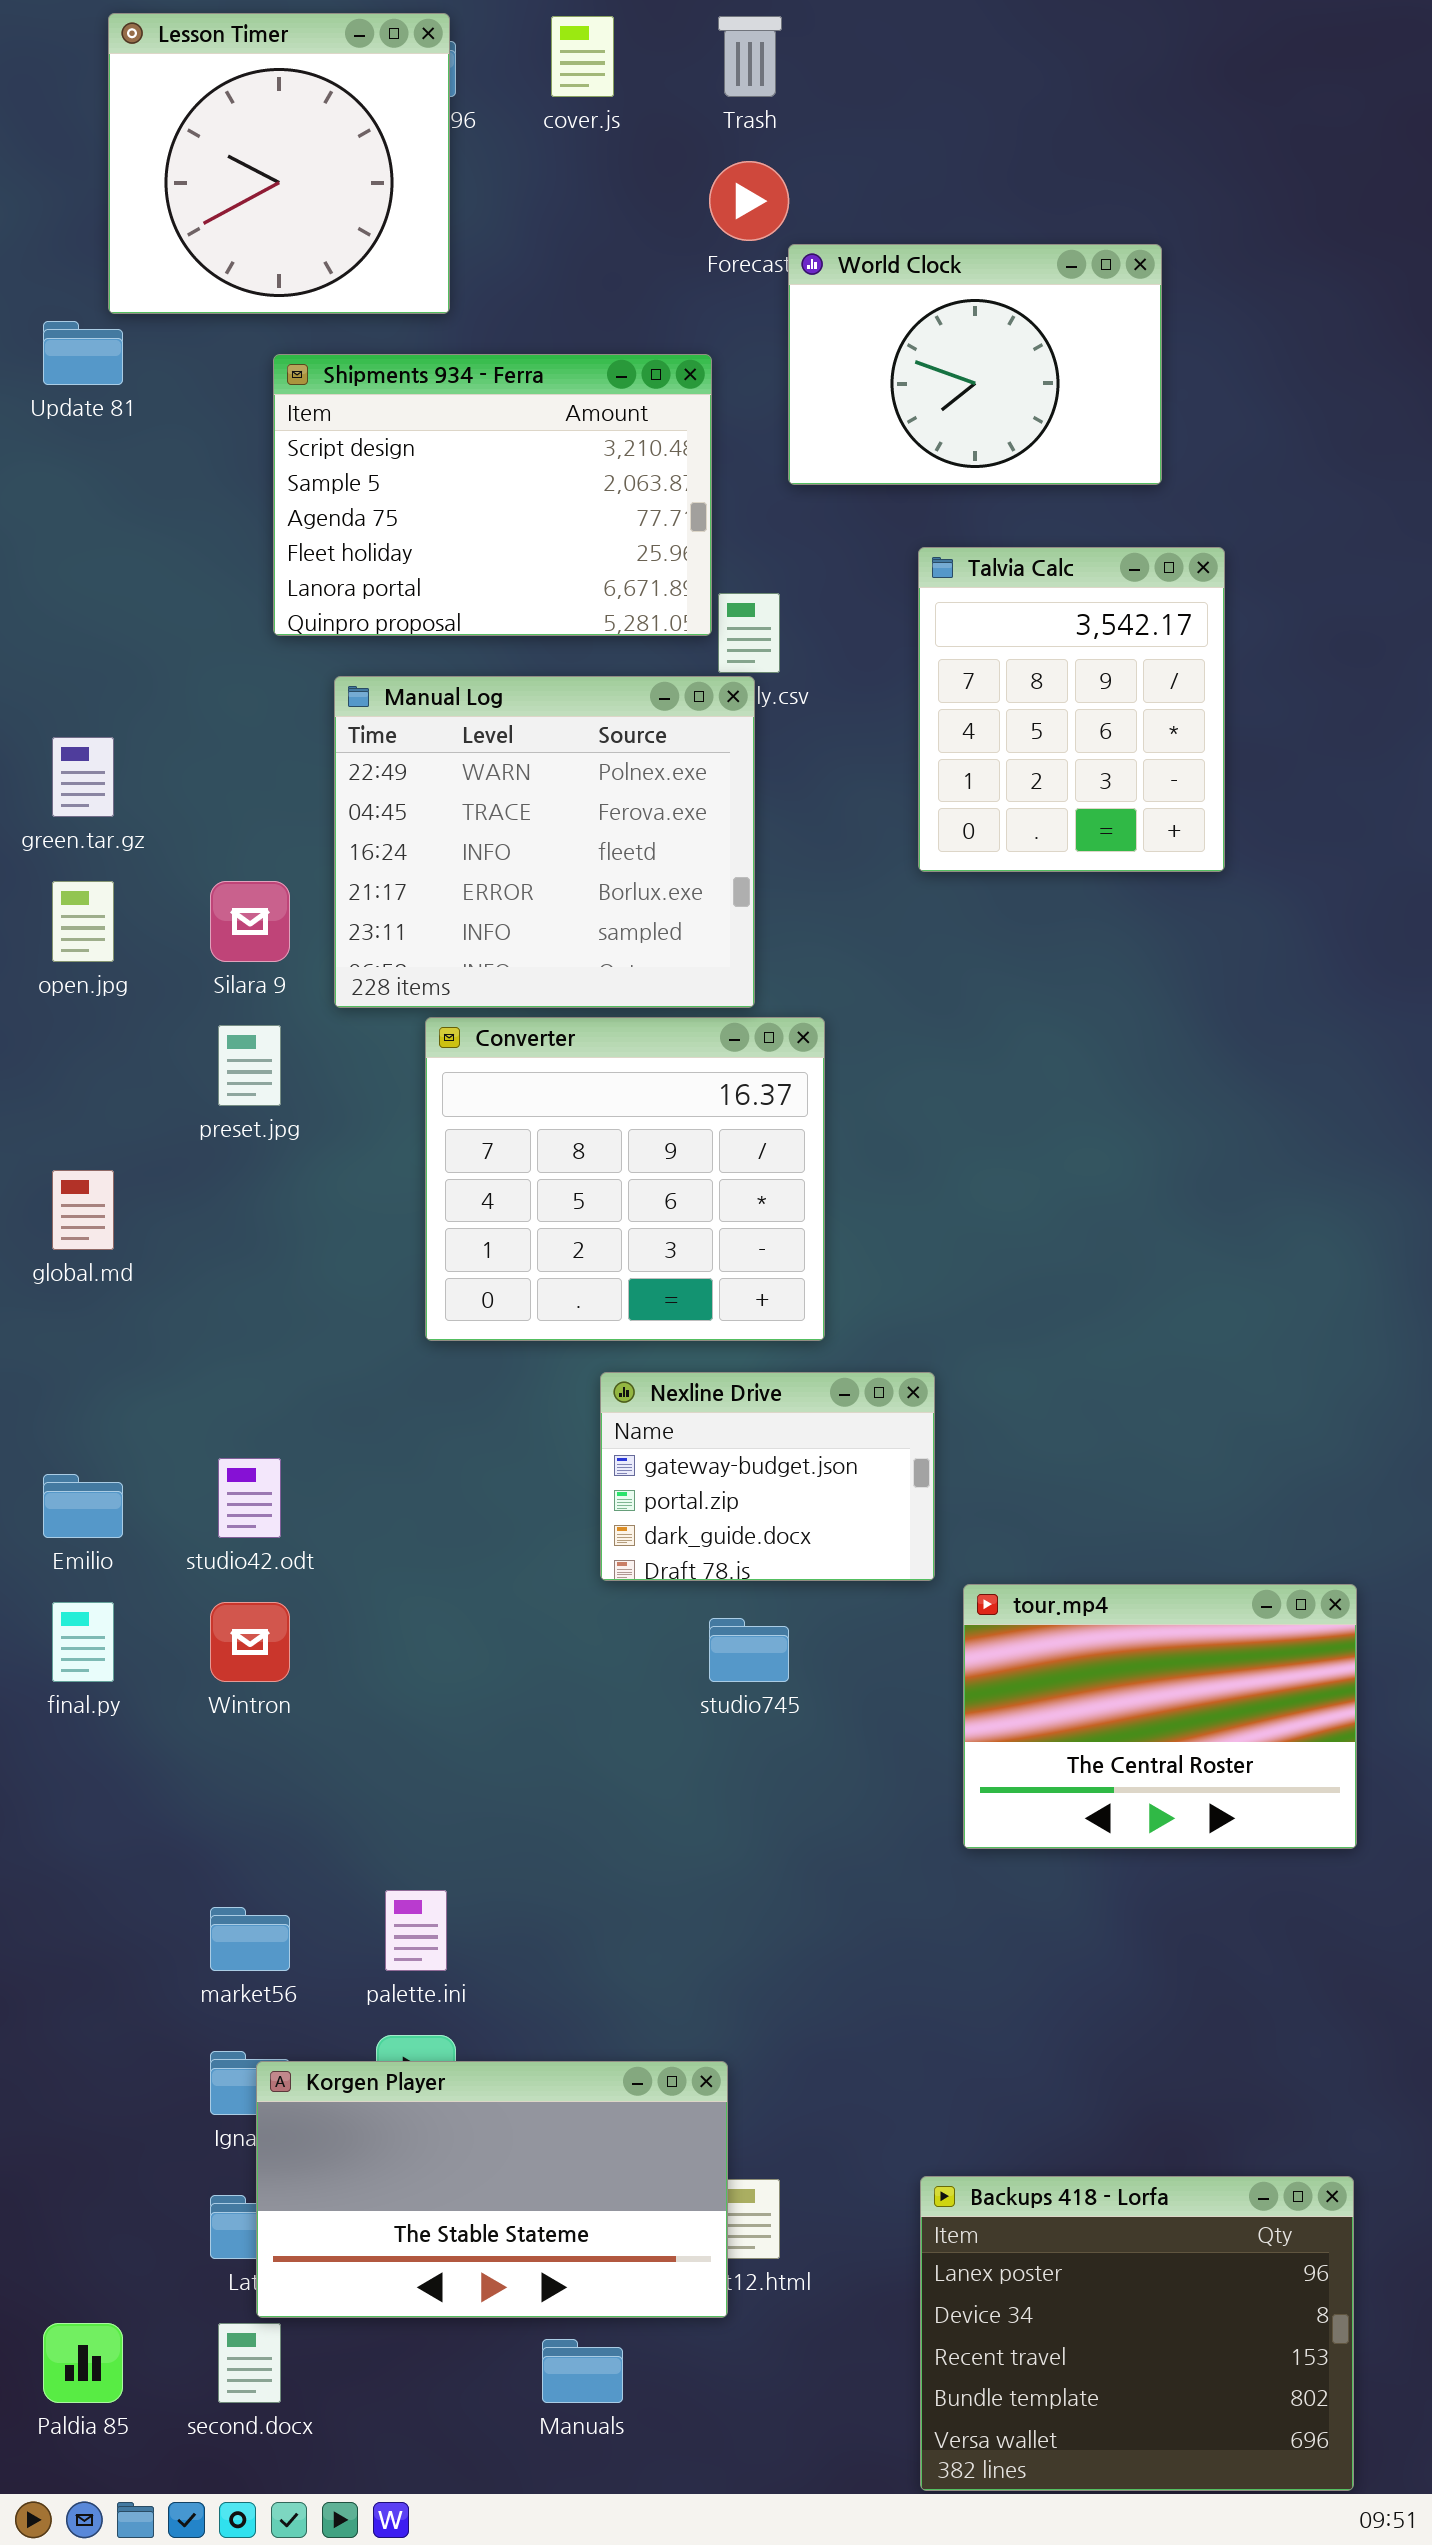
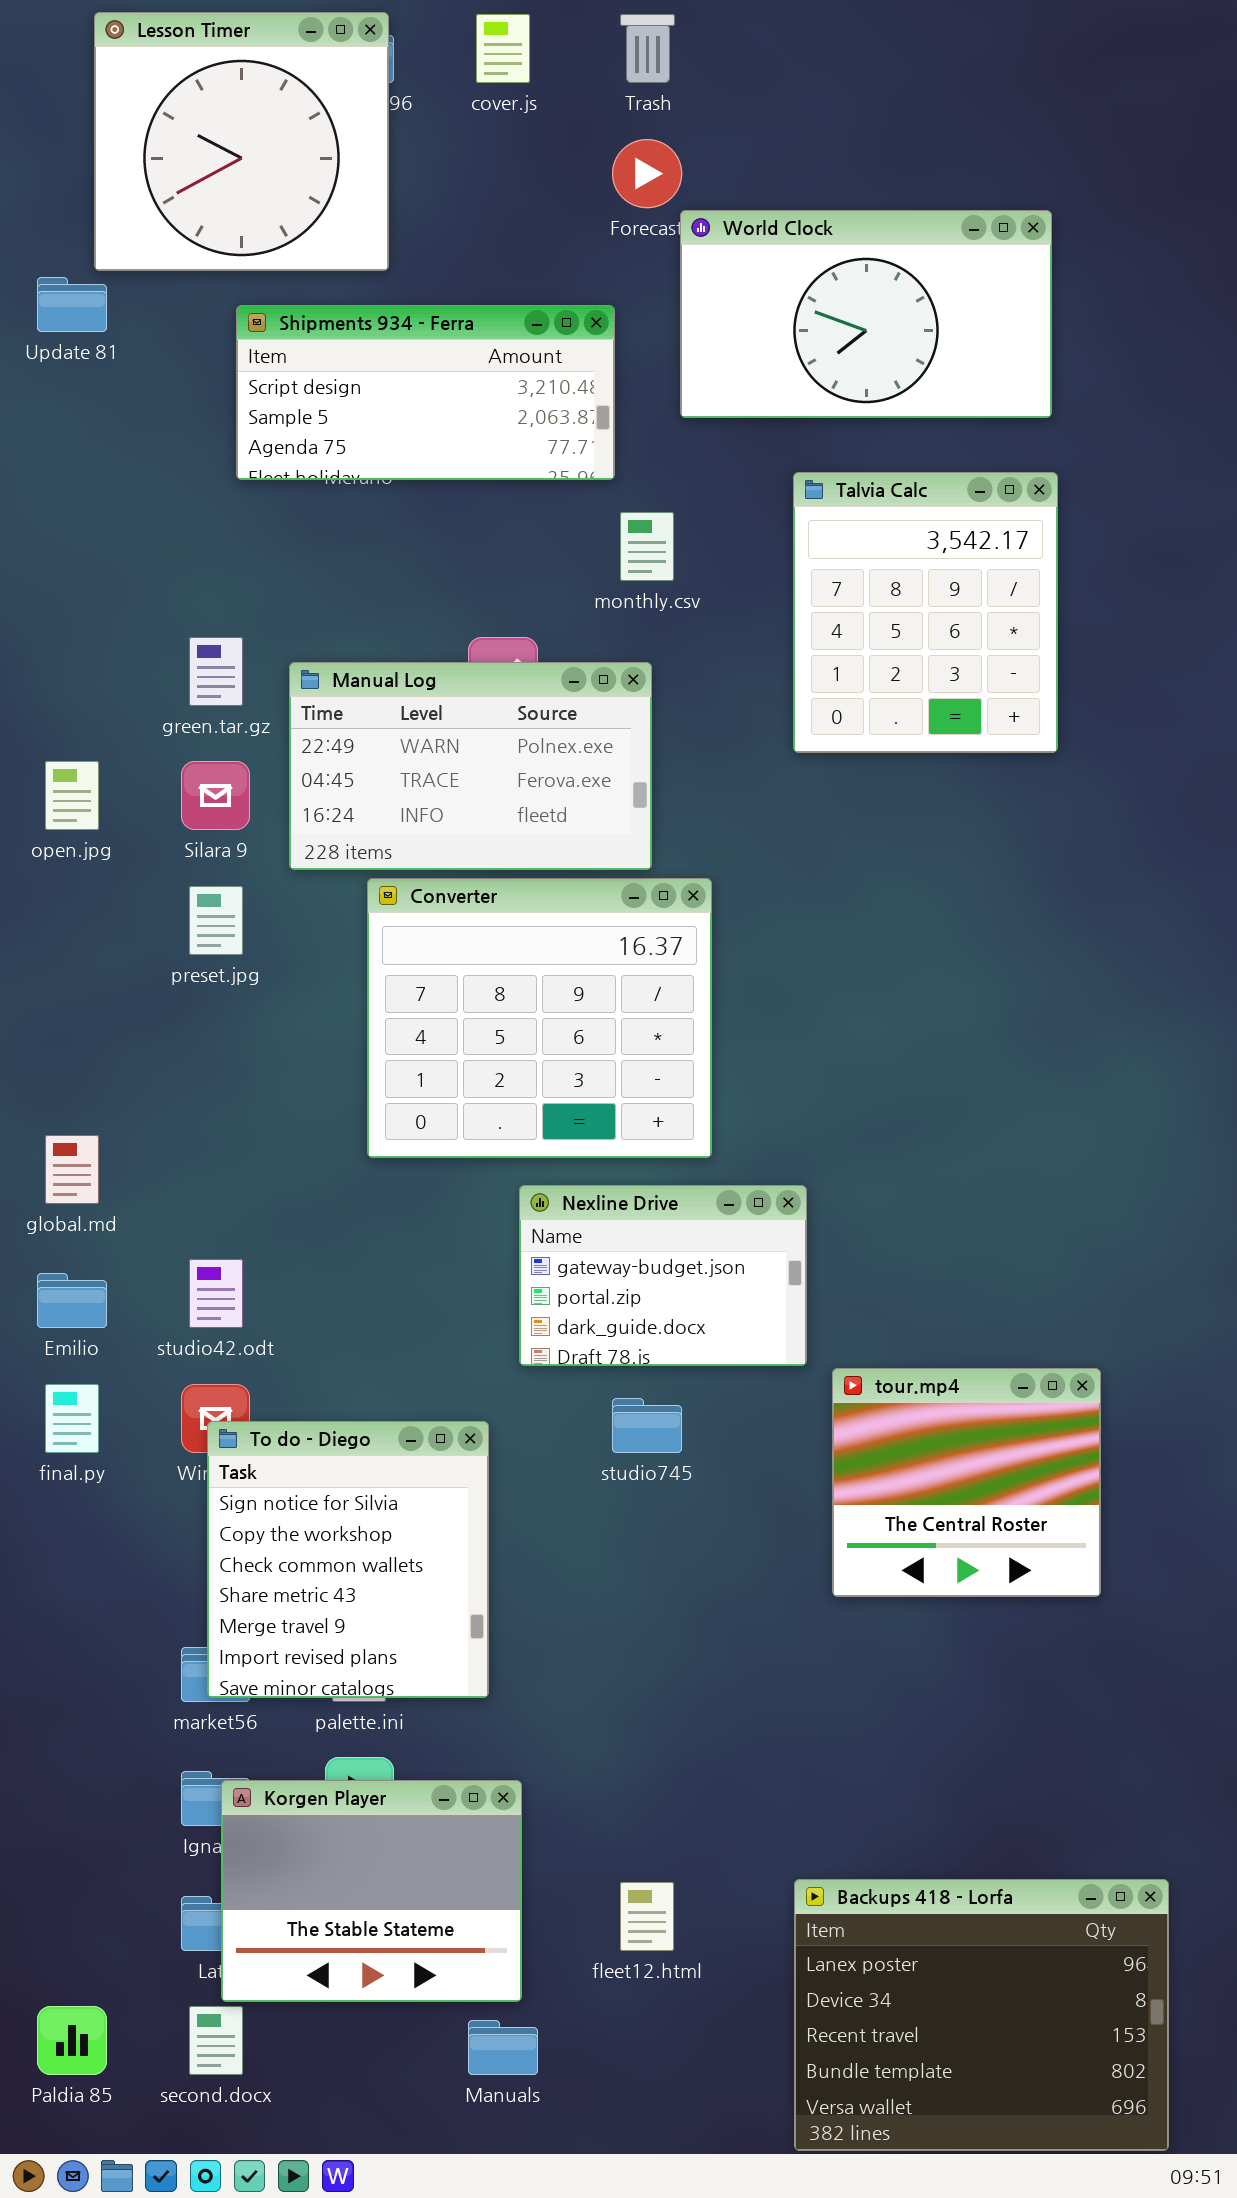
World Clock: [788,244,1162,485] -> [680,210,1052,418], resized
Shipments 934 - Ferra: [273,354,712,636] -> [236,305,615,480], resized
Manual Log: [334,676,755,1008] -> [289,662,652,870], resized
green.tar.gz: [52,737,114,817] -> [189,637,243,706], moved
global.md: [52,1170,114,1250] -> [45,1135,99,1204], moved
tour.mp4: [963,1584,1357,1849] -> [832,1368,1101,1597], resized
To do - Diego: none -> [207,1421,489,1698], opened
Korgen Player: [256,2061,728,2318] -> [221,1780,522,2002], resized

